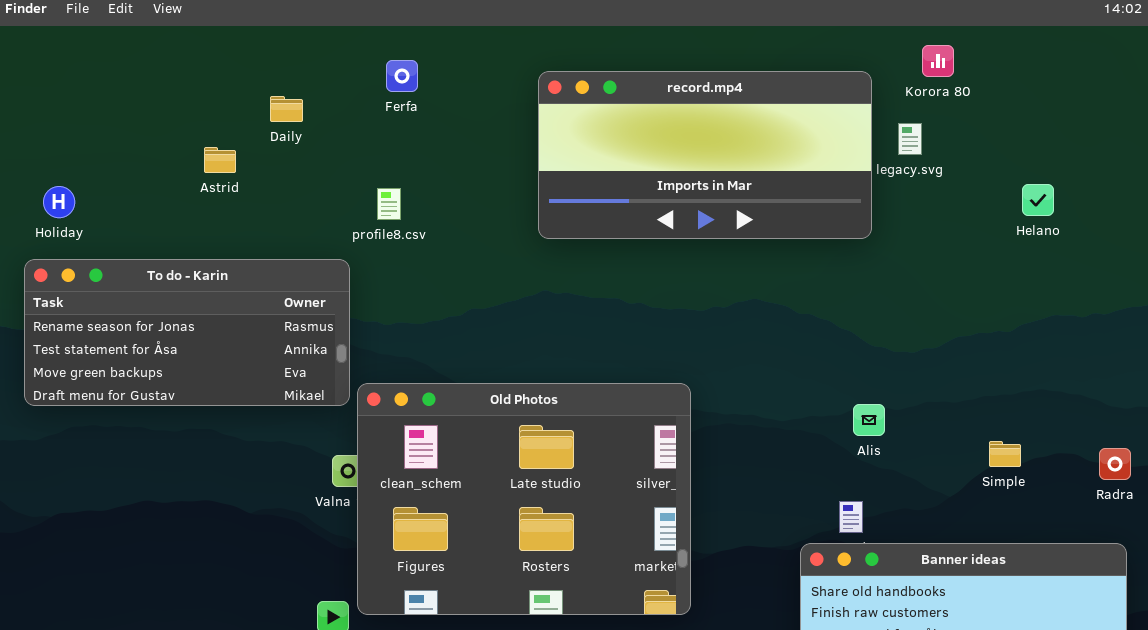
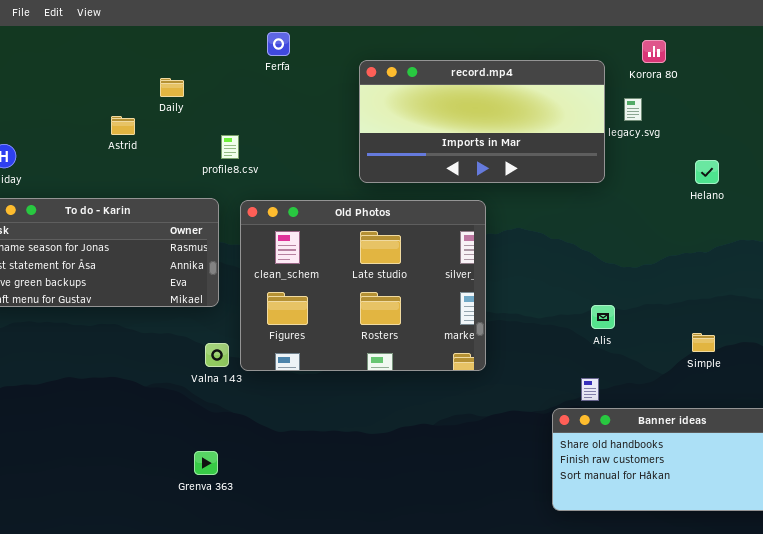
Ferfa: [386,60,418,92] -> [267,32,290,56], moved
Helano: [1022,184,1054,216] -> [695,160,719,184], moved
profile8.csv: [377,188,401,220] -> [221,135,239,159], moved
Old Photos: [357,383,691,615] -> [240,200,486,371], moved

